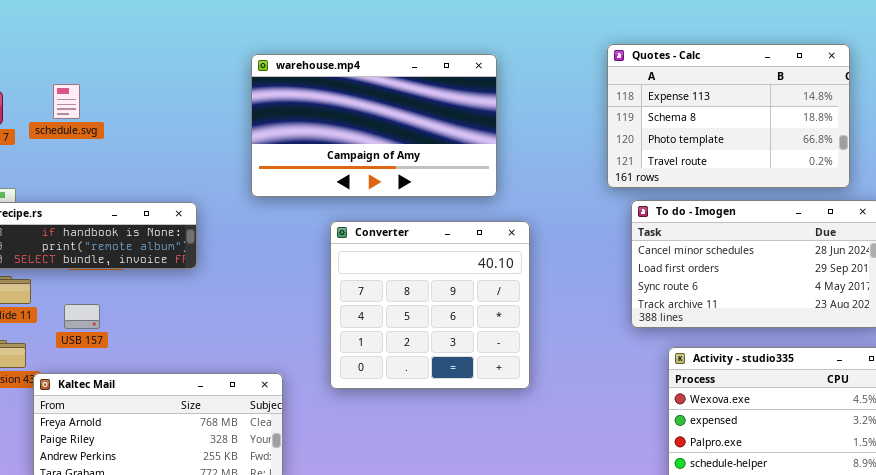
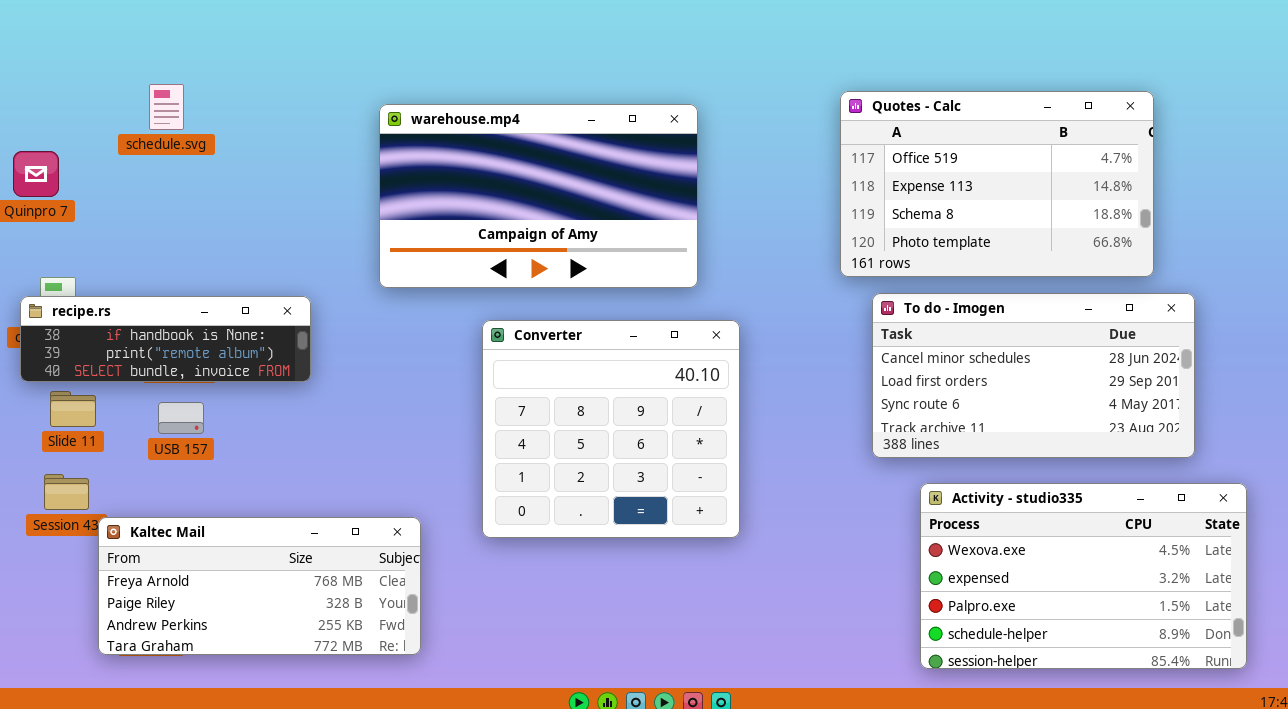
Quotes - Calc: [607,44,850,188] -> [840,91,1154,277], scrolled up 1 row
schedule.svg: [53,84,80,119] -> [149,84,184,130], moved
USB 157: [64,304,100,329] -> [158,402,204,434], moved

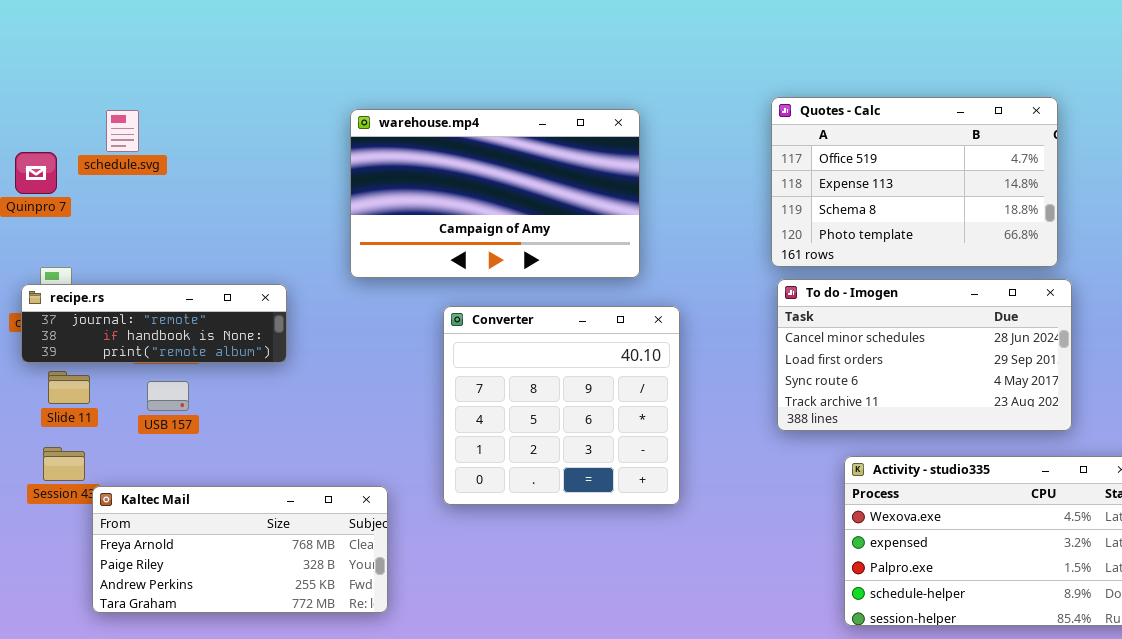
schedule.svg: [149,84,184,130] -> [106,110,139,152], moved
To do - Imogen: [872,293,1195,458] -> [777,279,1072,431], moved
recipe.rs: [20,296,311,382] -> [21,284,287,363], scrolled up 1 row

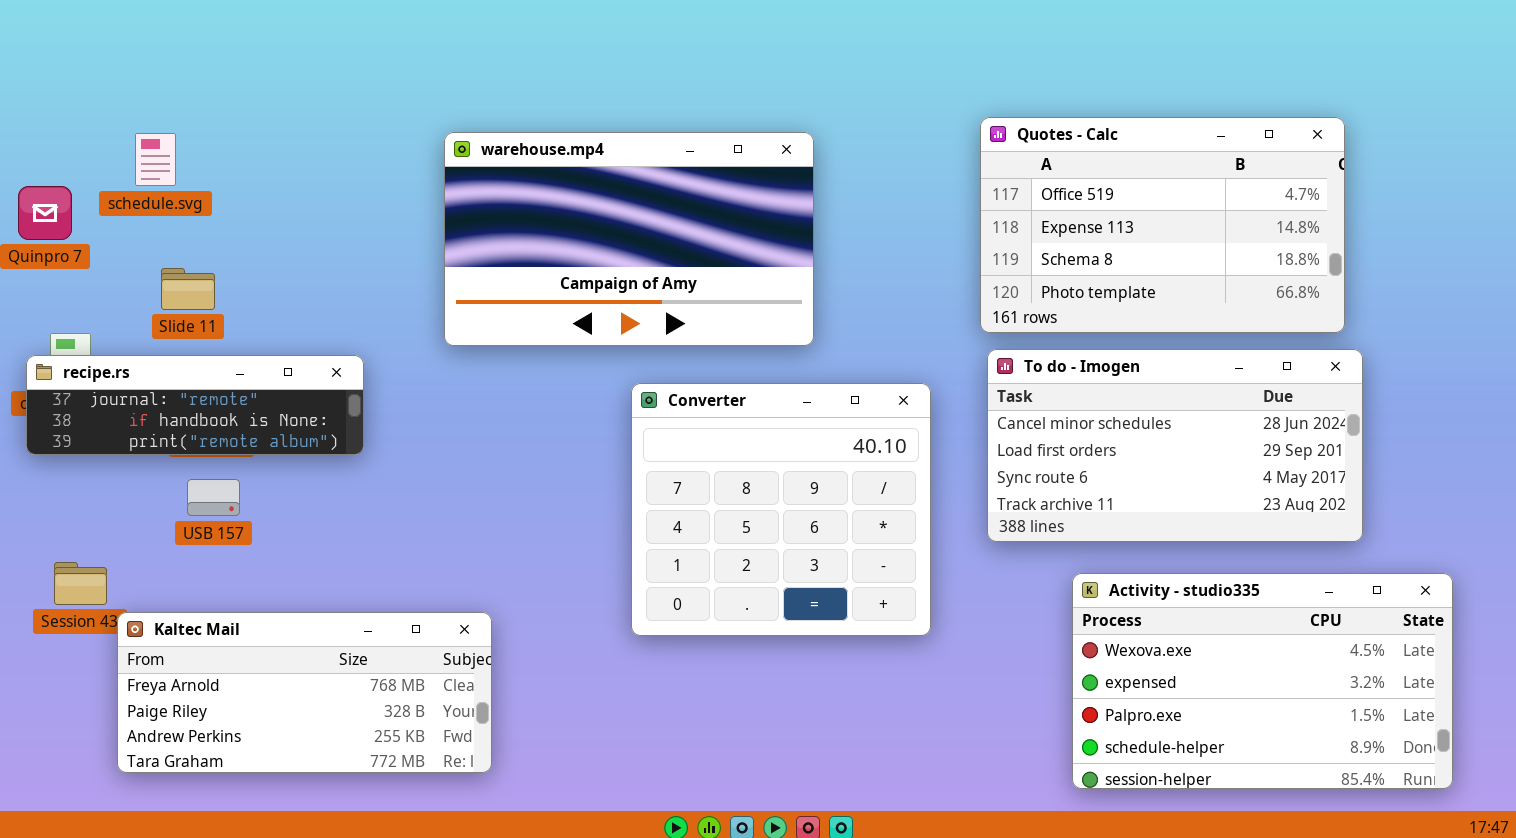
Converter: [443,306,680,505] -> [631,383,931,636], moved
Slide 11: [48,371,90,404] -> [161,268,215,310], moved

